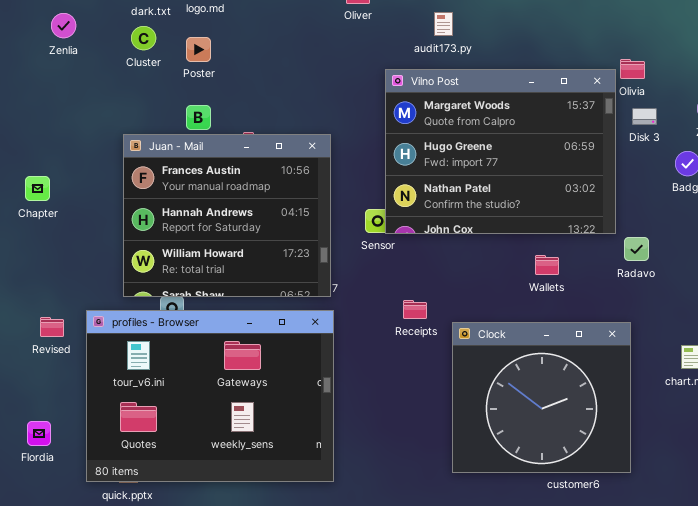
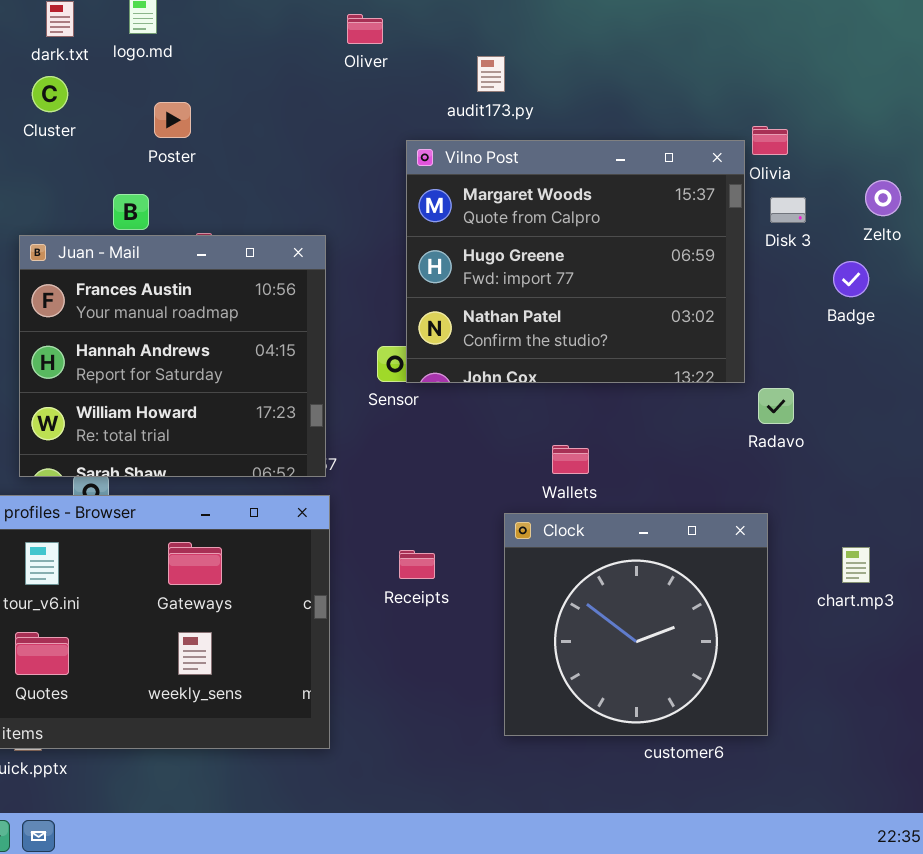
Poster: [186,37,211,62] -> [154,102,191,138], moved
Wallets: [535,255,559,275] -> [552,445,589,474], moved
Receipts: [403,300,427,319] -> [399,550,435,579], moved

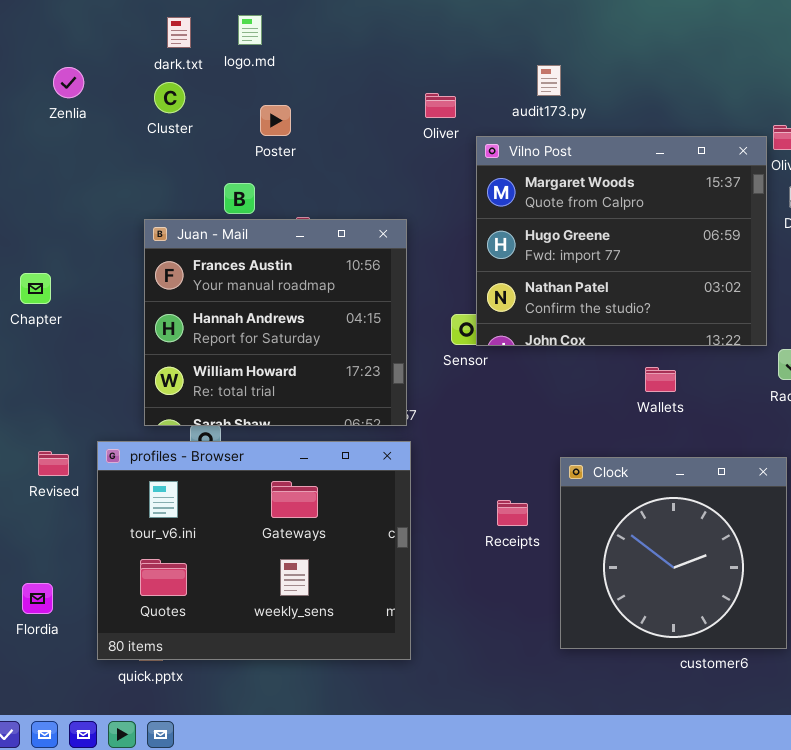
Oliver: [347,14,383,44] -> [425,93,456,118], moved
Wallets: [552,445,589,474] -> [645,367,676,392], moved
Receipts: [399,550,435,579] -> [497,500,528,526], moved

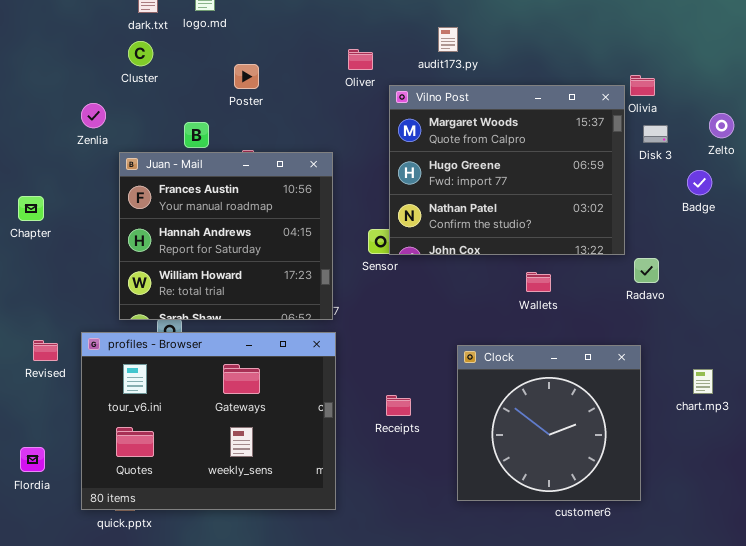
Zenlia: [53,67,84,98] -> [81,103,106,128], moved
Poster: [260,105,291,136] -> [234,64,259,89], moved
Receipts: [497,500,528,526] -> [386,395,411,416], moved

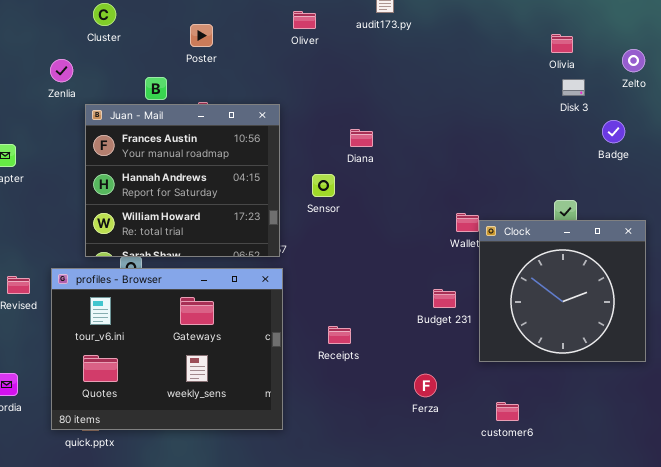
Vilno Post: [389,85,625,255] -> none, closed
Zelto: [709,113,734,138] -> [622,49,645,72], moved
Clock: [457,345,641,501] -> [479,220,646,362], moved

